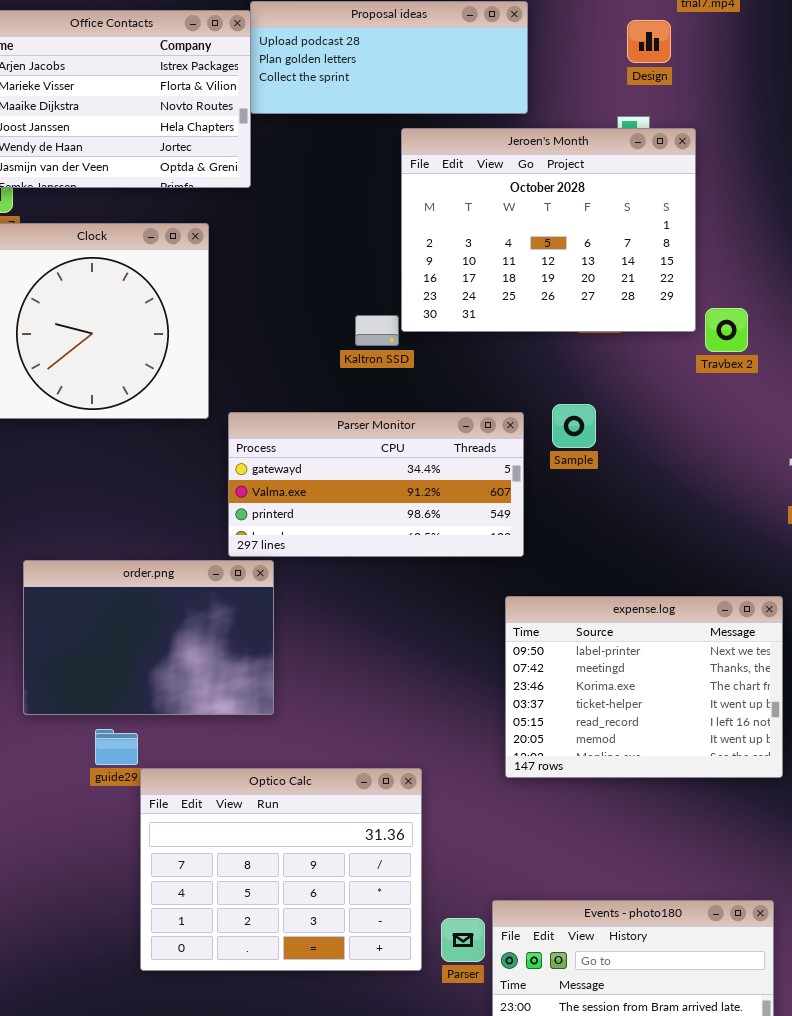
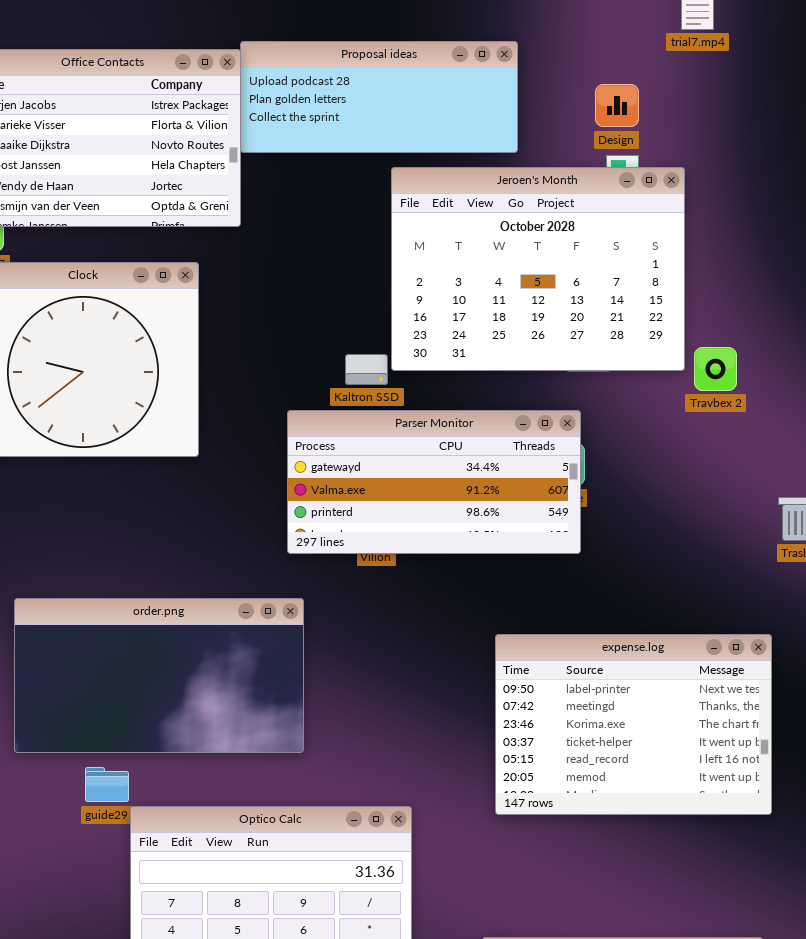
Design: [627,20,671,63] -> [595,84,639,127], moved
Parser Monitor: [228,412,524,557] -> [287,410,581,554], moved
order.png: [23,560,274,715] -> [14,598,304,753], resized

